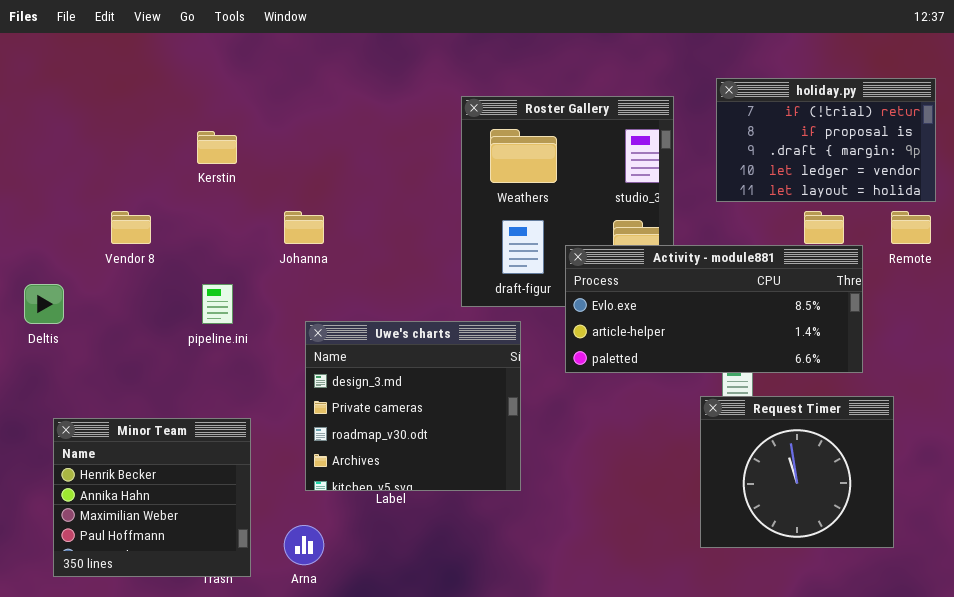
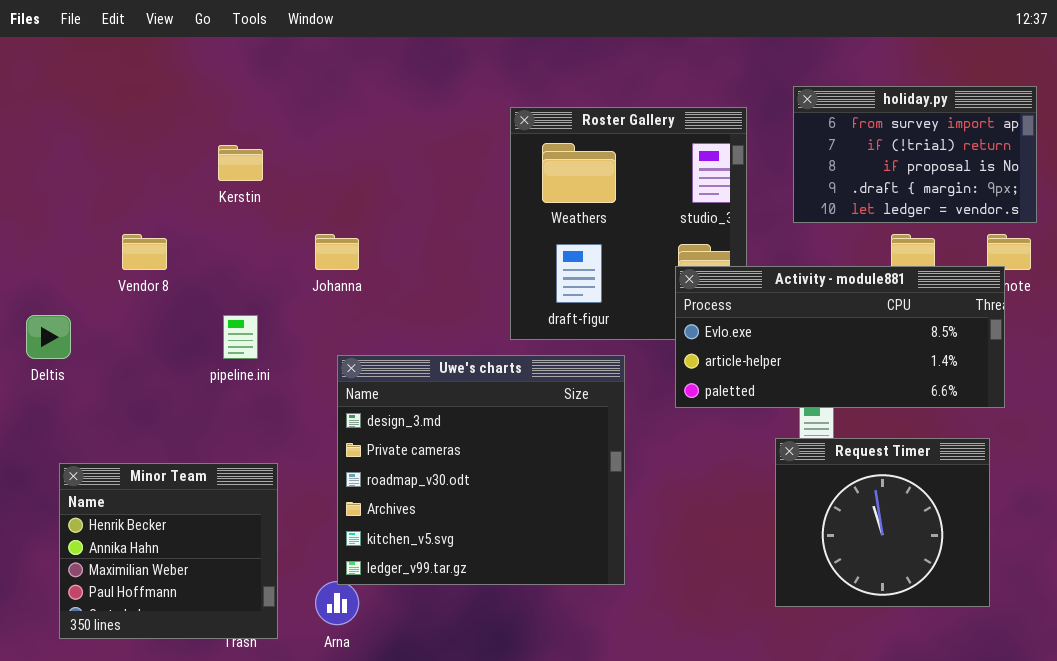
holiday.py: [716,78,936,202] -> [793,86,1037,223], scrolled up 1 row
Activity - module881: [565,245,863,373] -> [675,266,1005,408], moved
Uwe's charts: [305,321,521,491] -> [337,355,625,585], resized

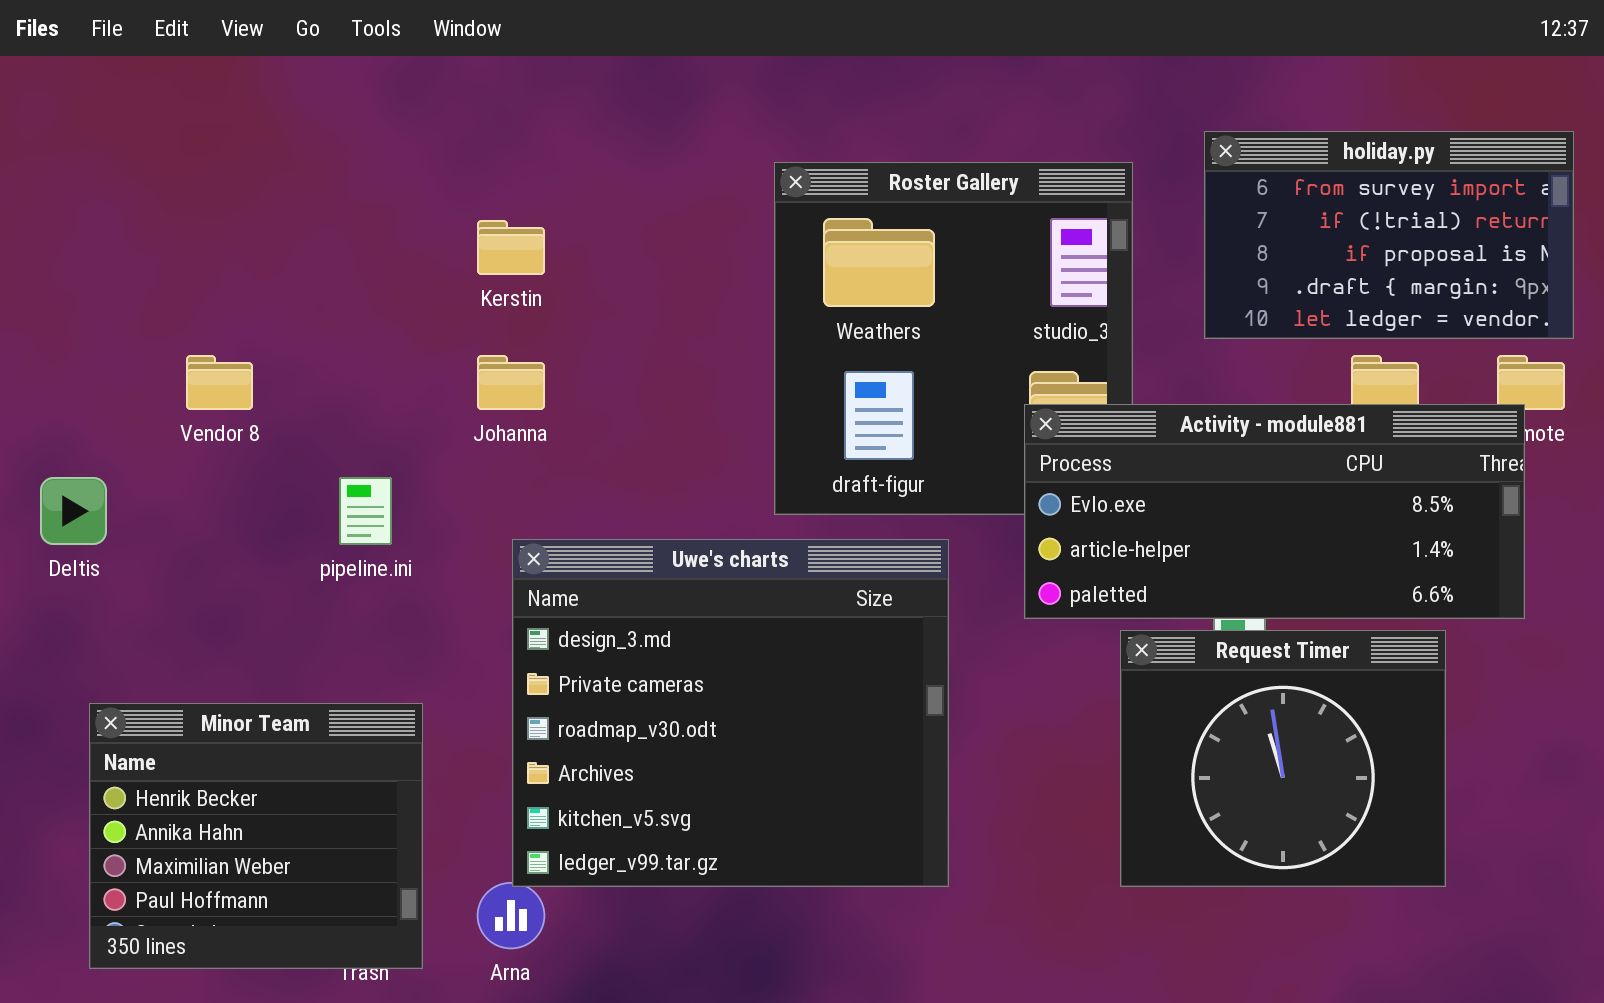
Kerstin: [218,145,263,181] -> [477,220,545,275], moved
Request Timer: [775,438,990,607] -> [1120,630,1446,887], moved

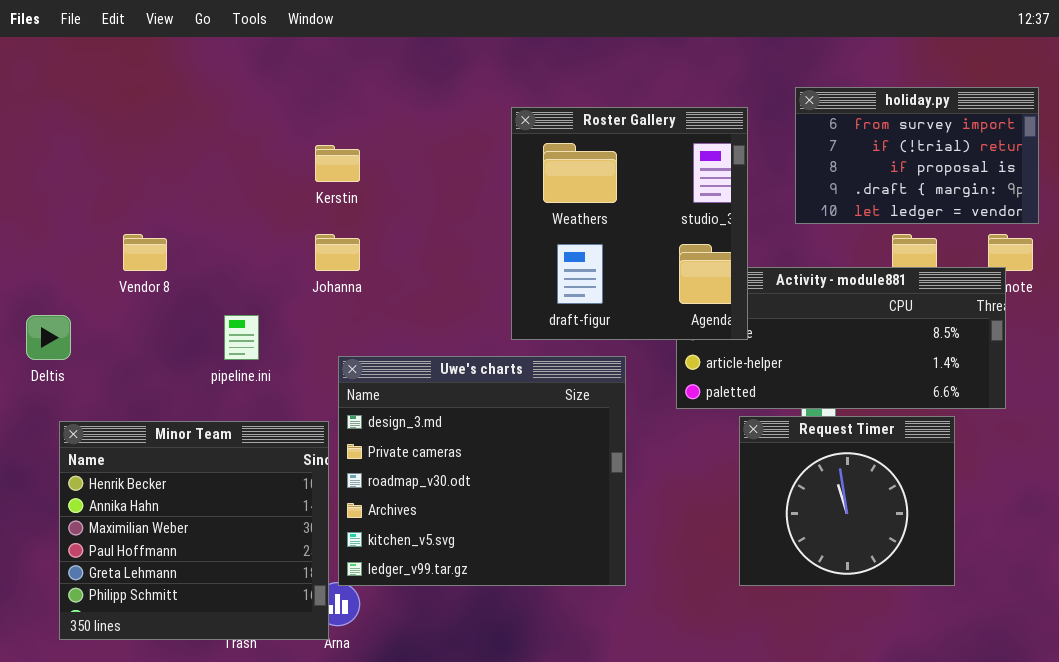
Roster Gallery: [774,162,1133,515] -> [511,107,748,340], raised
Minor Team: [89,703,423,969] -> [59,421,329,640], resized

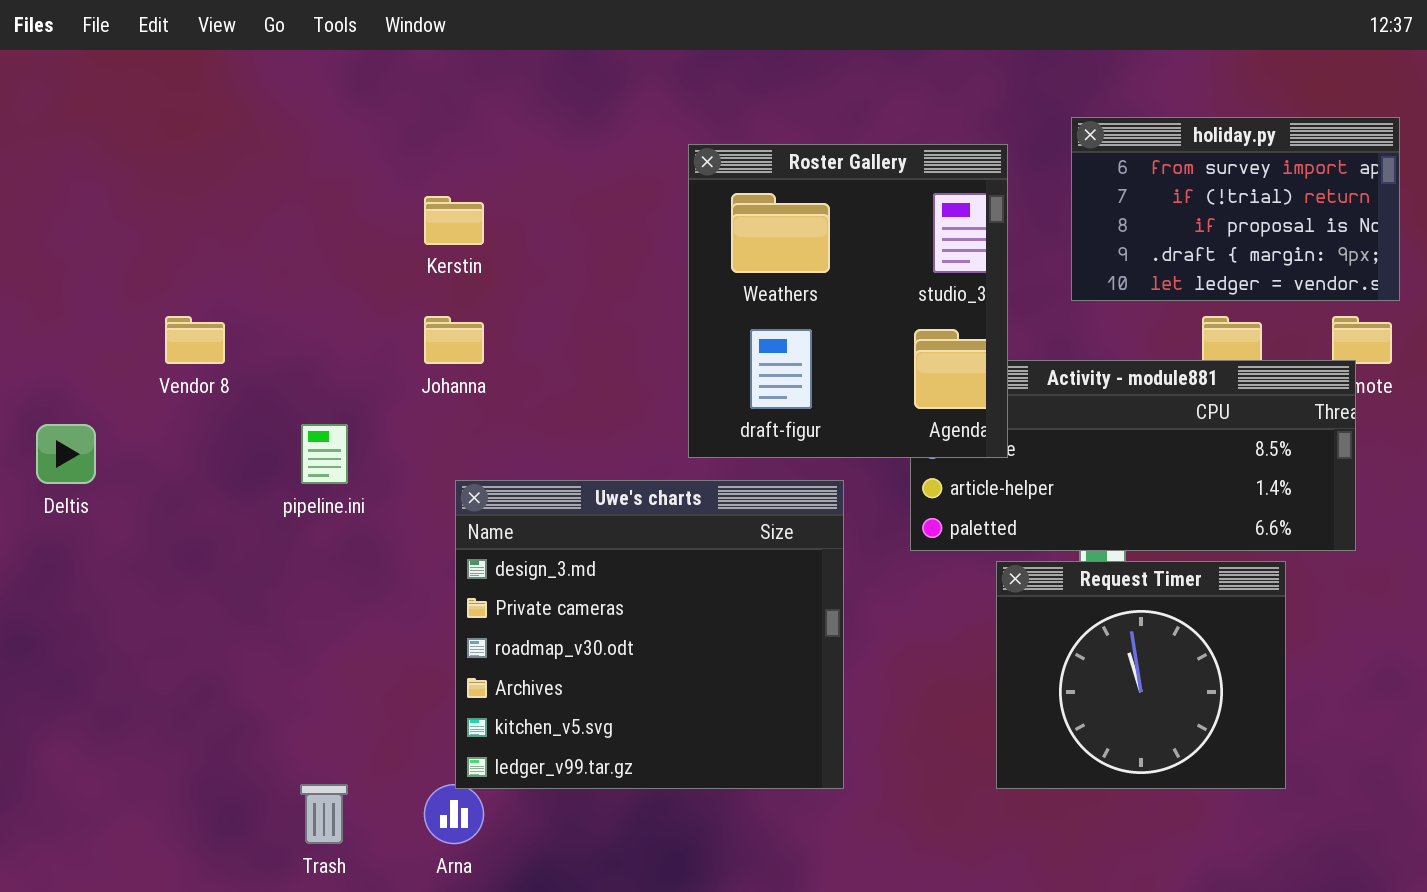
Minor Team: [59,421,329,640] -> none, closed

